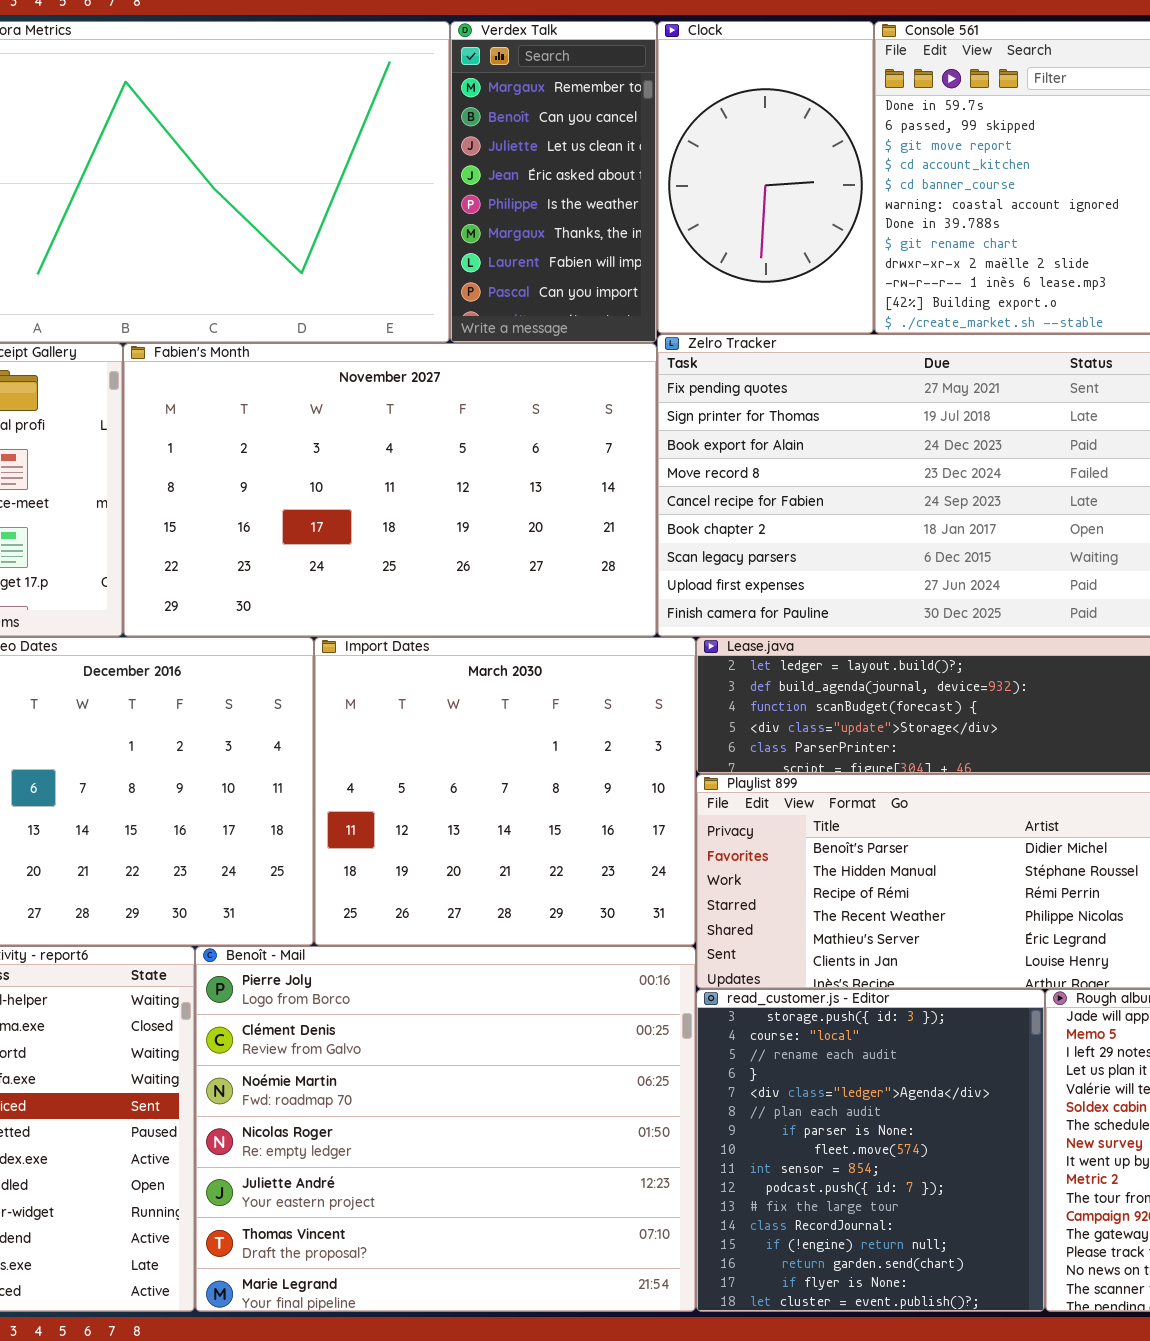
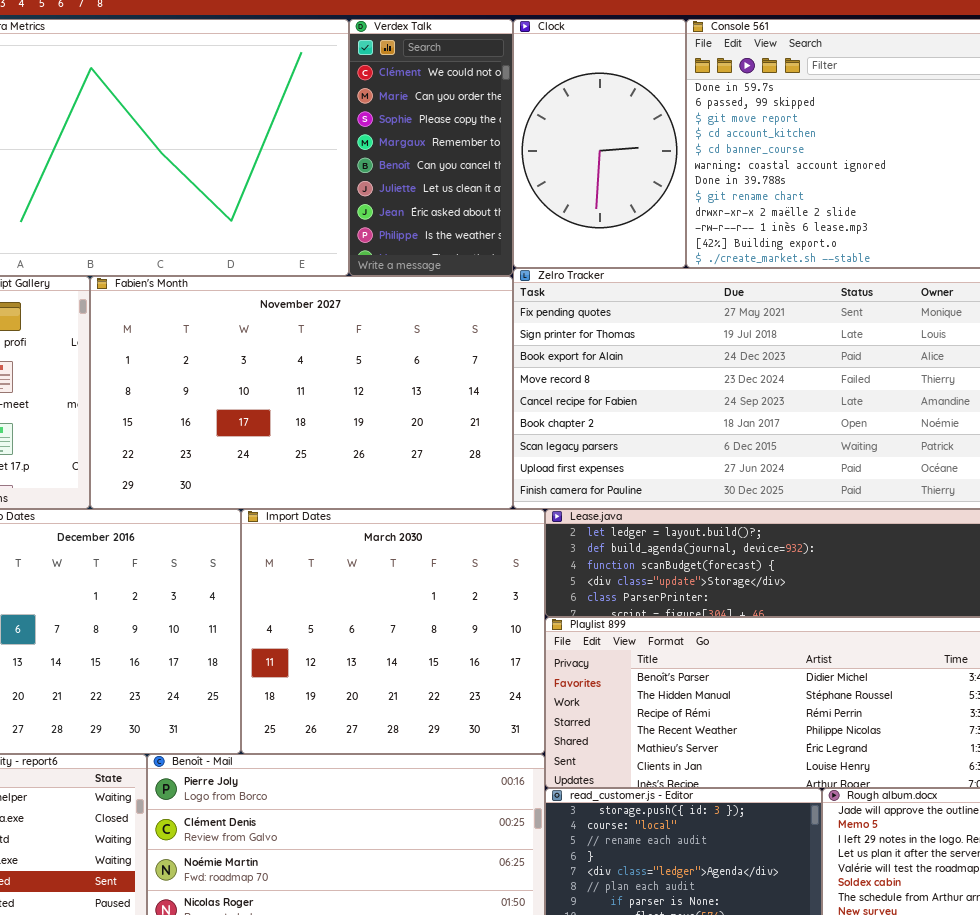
Verdex Talk: [450,21,657,343] -> [349,19,513,276], scrolled up 3 rows

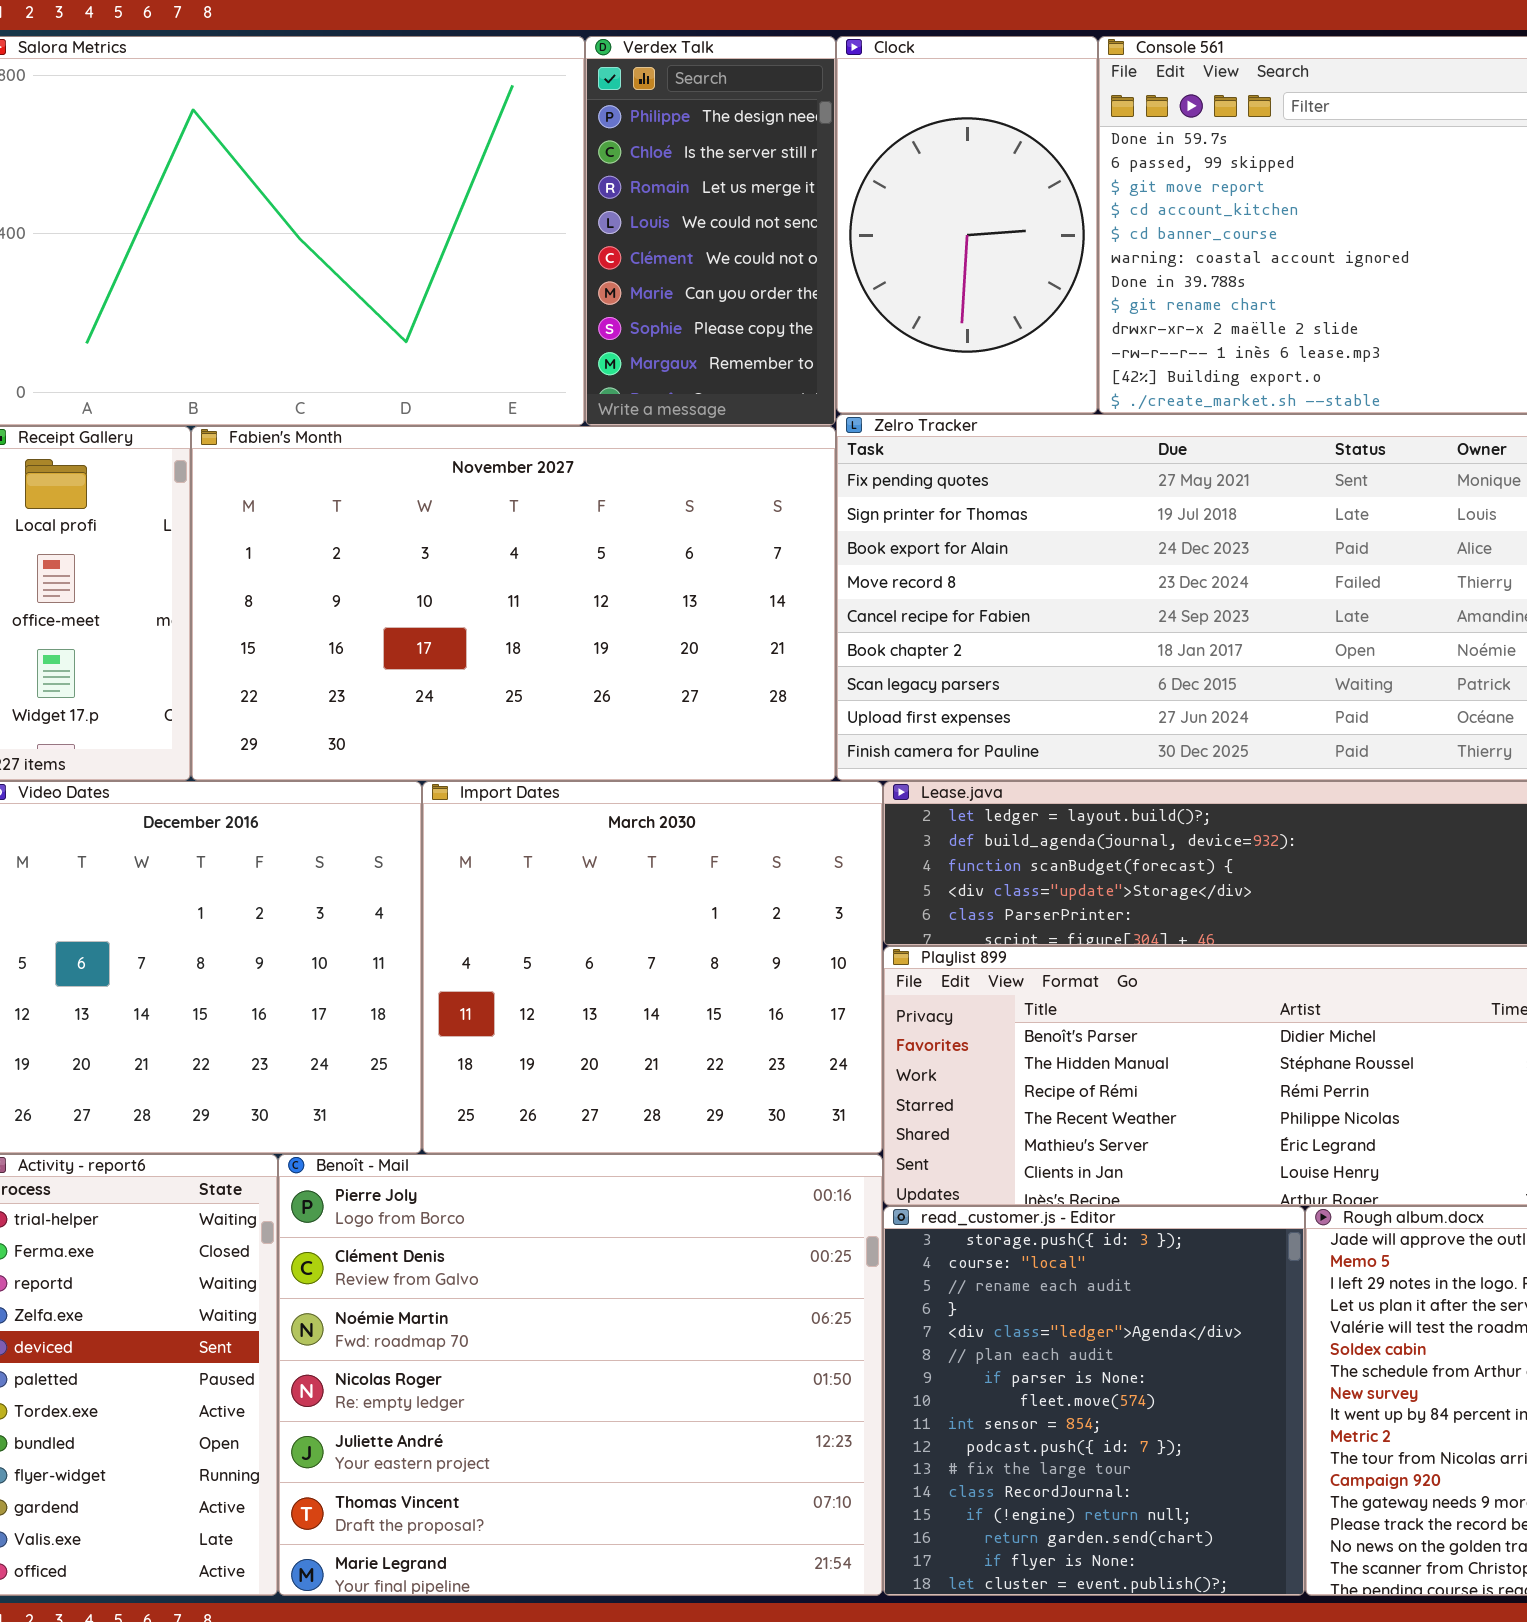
Verdex Talk: [349,19,513,276] -> [585,36,836,426], scrolled up 4 rows

